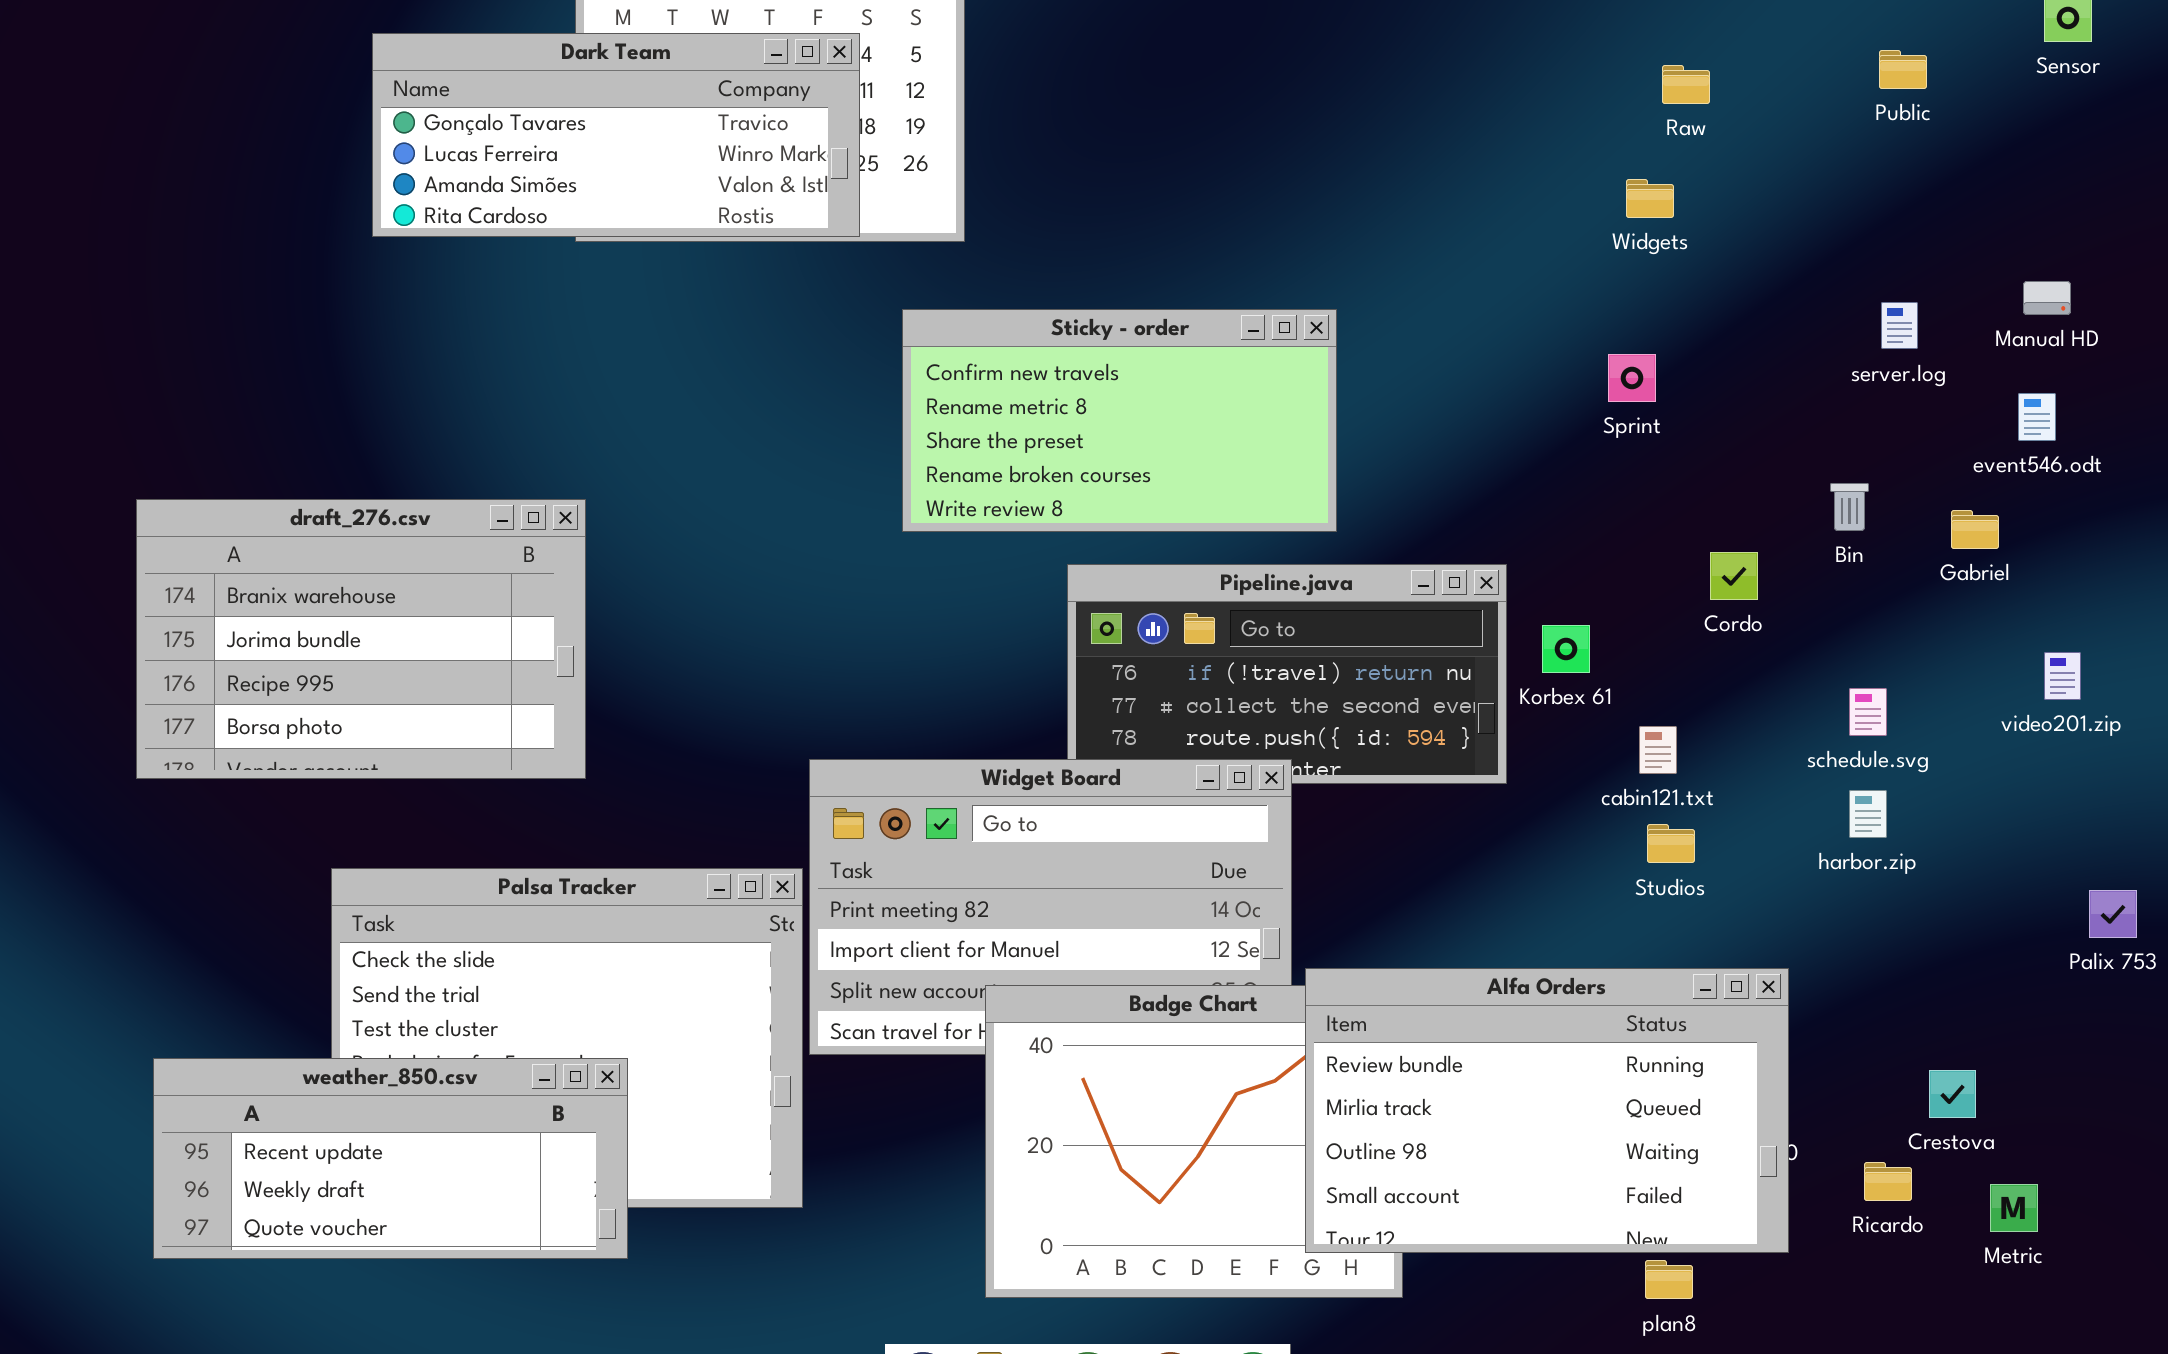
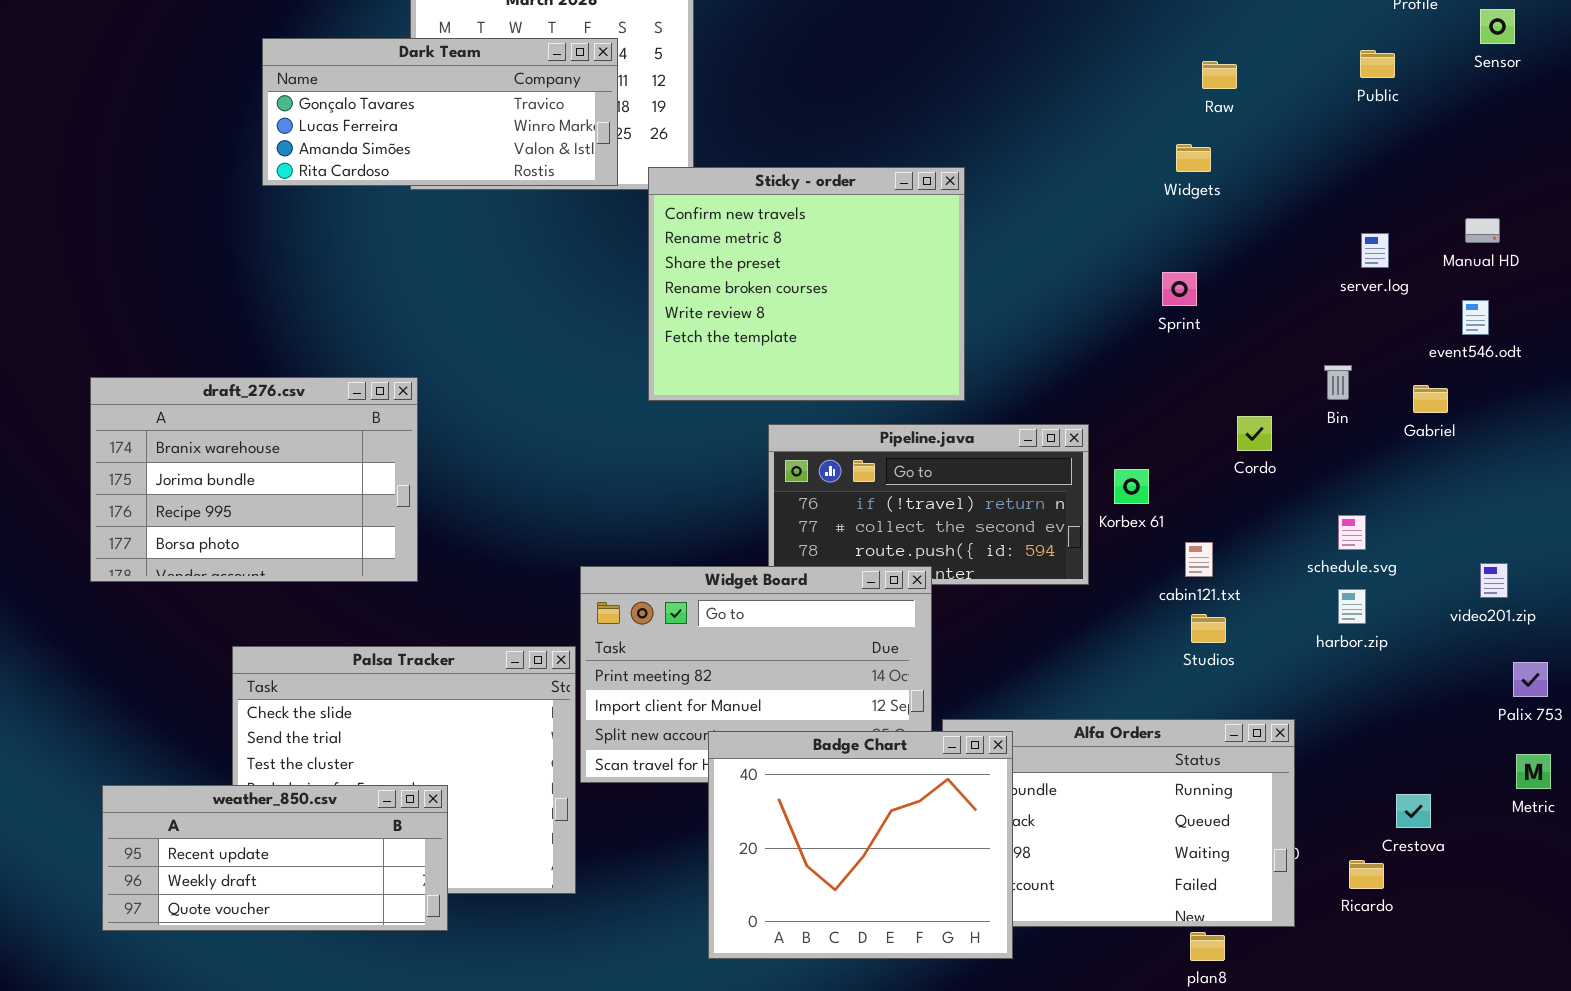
Sticky - order: [902,309,1337,532] -> [648,167,965,401], resized
video201.zip: [2044,652,2081,700] -> [1480,563,1508,598], moved
Badge Chart: [985,985,1403,1298] -> [708,731,1013,959], raised
Metric: [1990,1184,2038,1232] -> [1516,754,1551,789], moved

